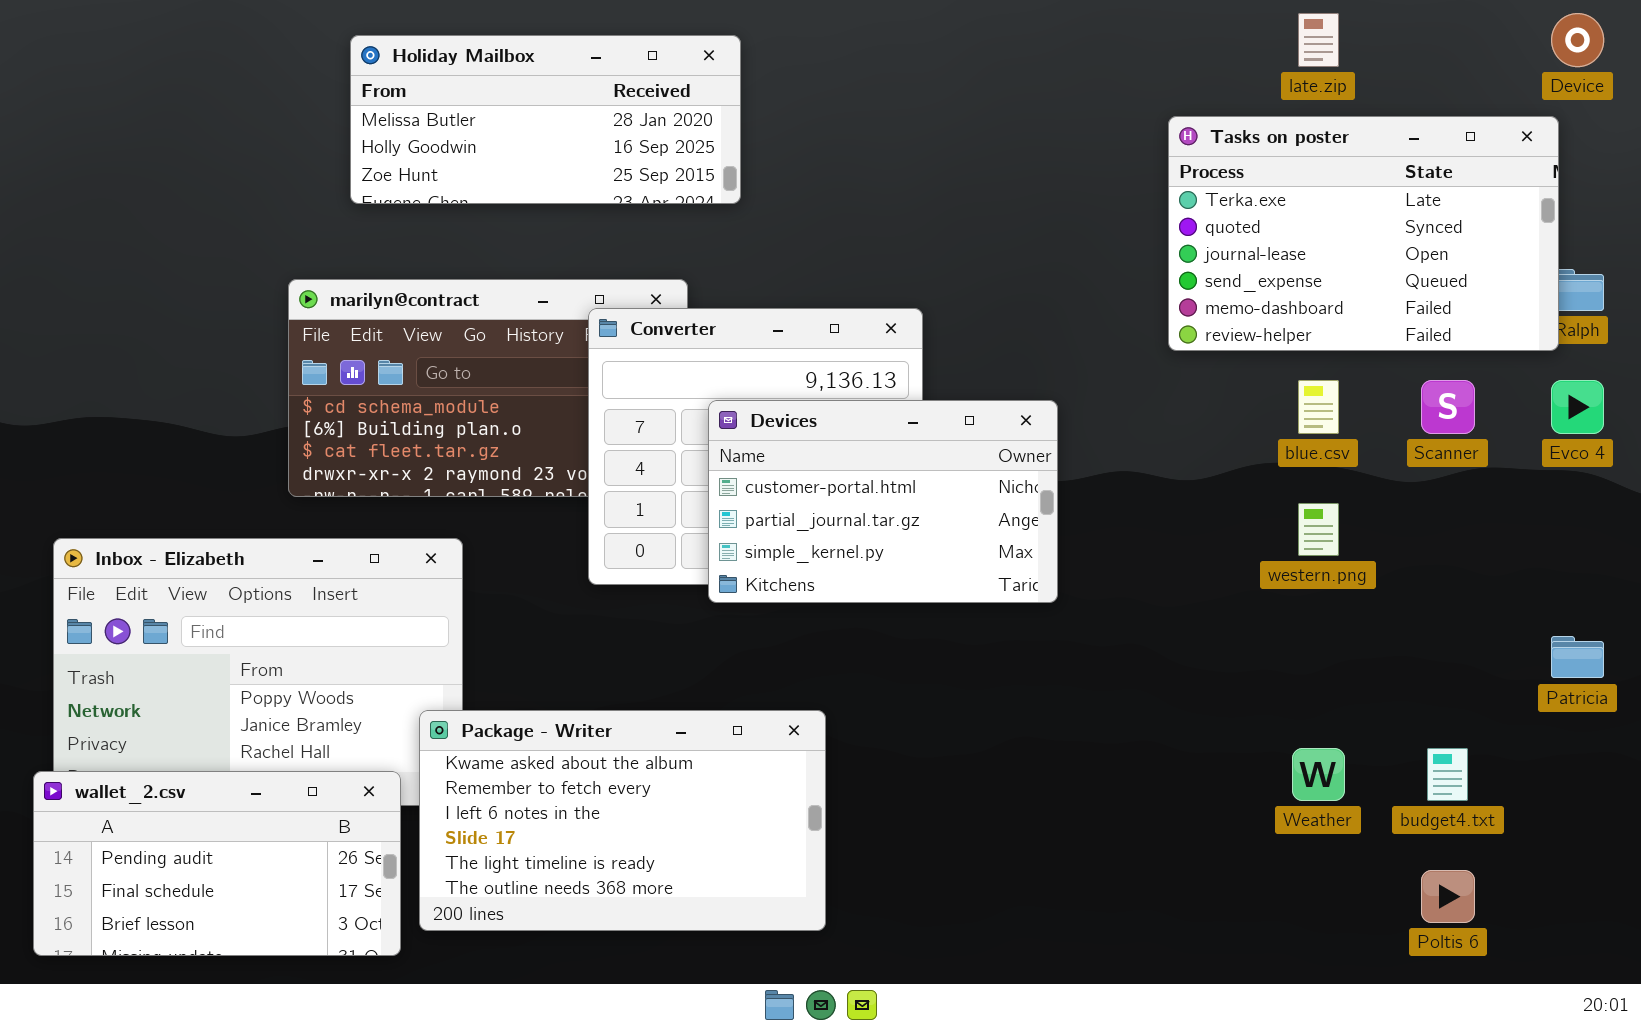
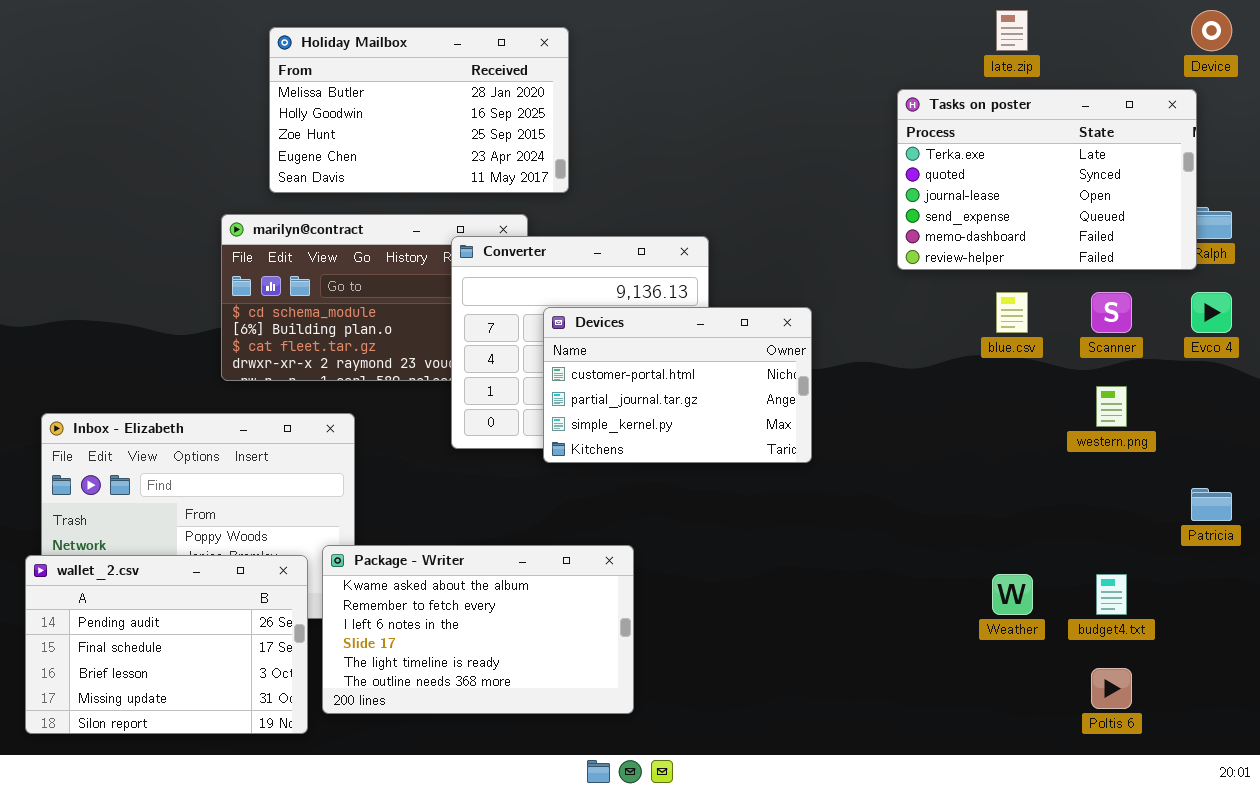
Holiday Mailbox: [350,35,741,204] -> [269,27,569,193], resized
western.png: [1298,503,1339,556] -> [1096,386,1127,427], moved
wallet_2.csv: [33,771,401,956] -> [25,555,308,734], resized

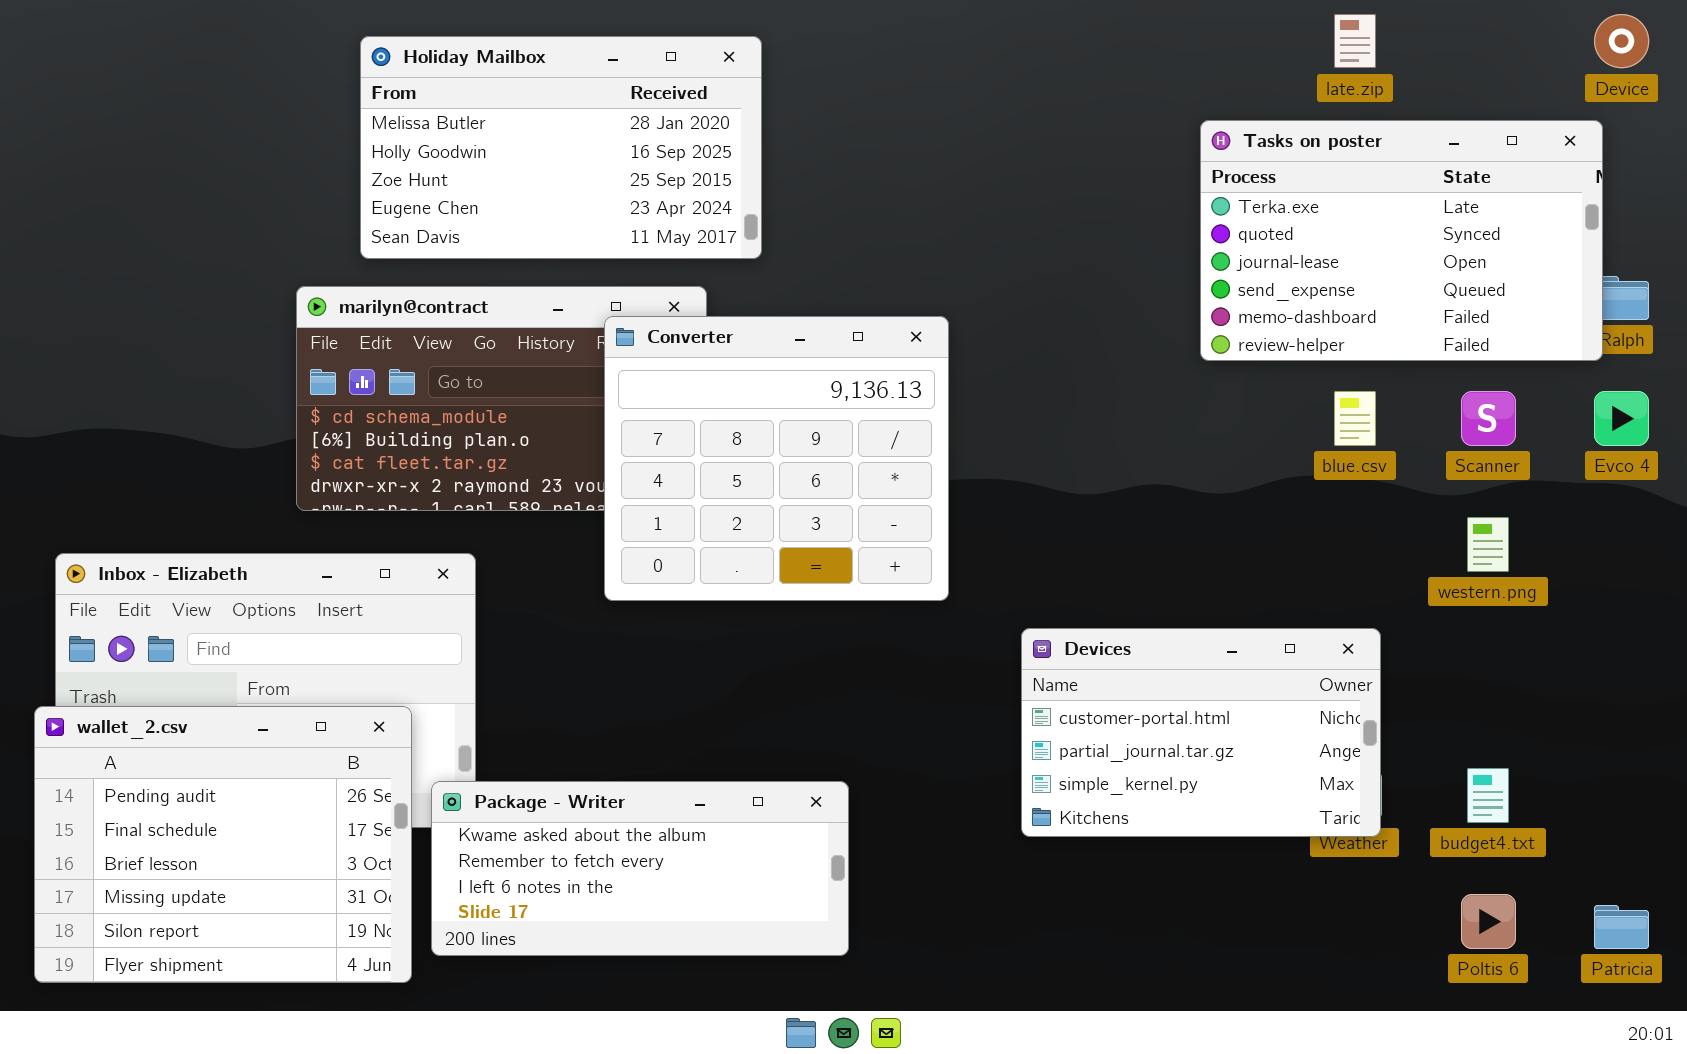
Devices: [543,307,812,463] -> [1021,628,1381,837], moved
Patricia: [1191,488,1232,521] -> [1594,905,1649,949], moved
Package - Writer: [322,545,634,714] -> [431,781,849,956], resized
wallet_2.csv: [25,555,308,734] -> [34,706,412,983], resized

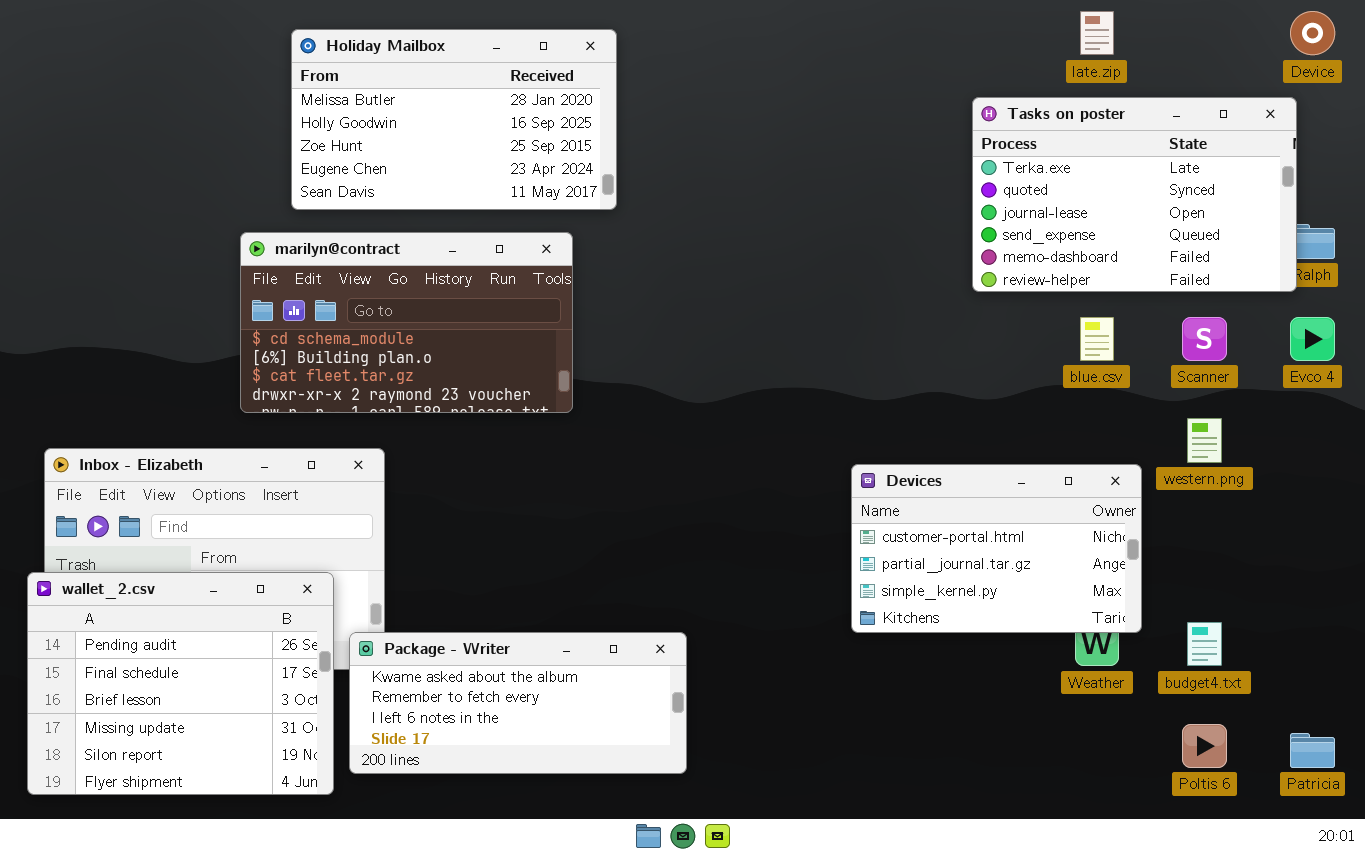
Converter: [604,316,949,601] -> none, closed
Devices: [1021,628,1381,837] -> [851,464,1142,633], moved

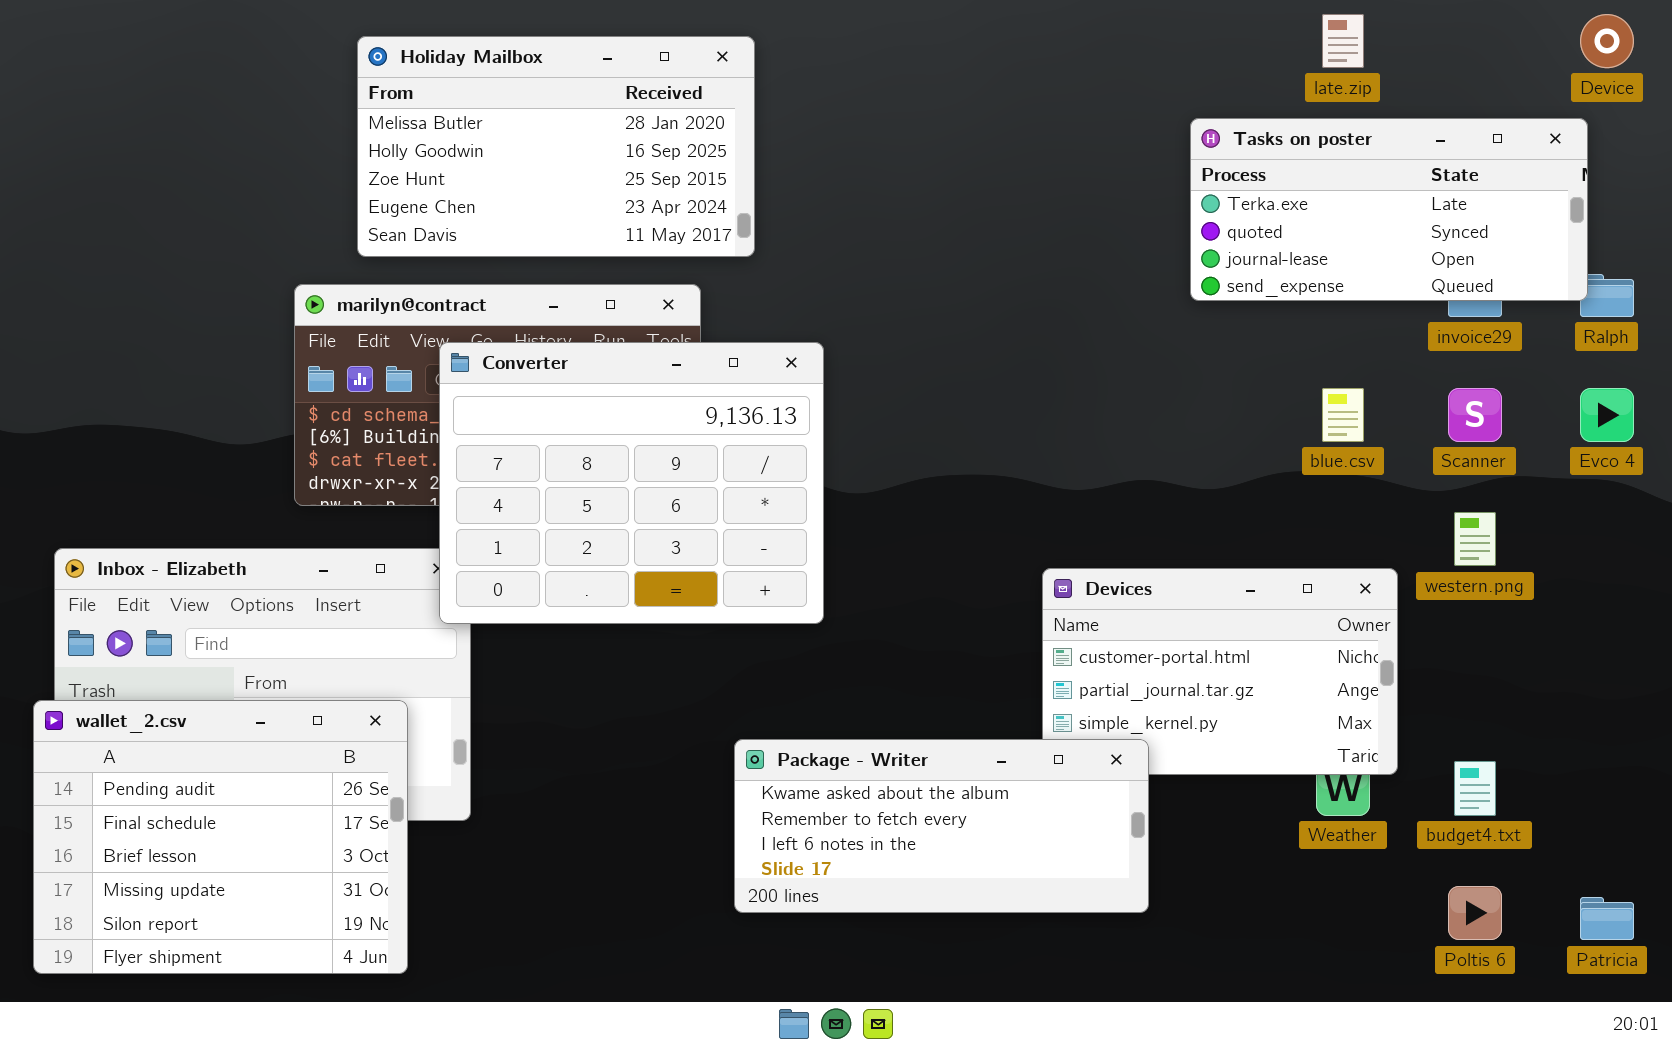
Tasks on poster: [972,97,1297,292] -> [1190,118,1588,301], resized
Converter: none -> [439,342,824,624], opened
Package - Writer: [349,632,687,774] -> [734,739,1149,913], moved

